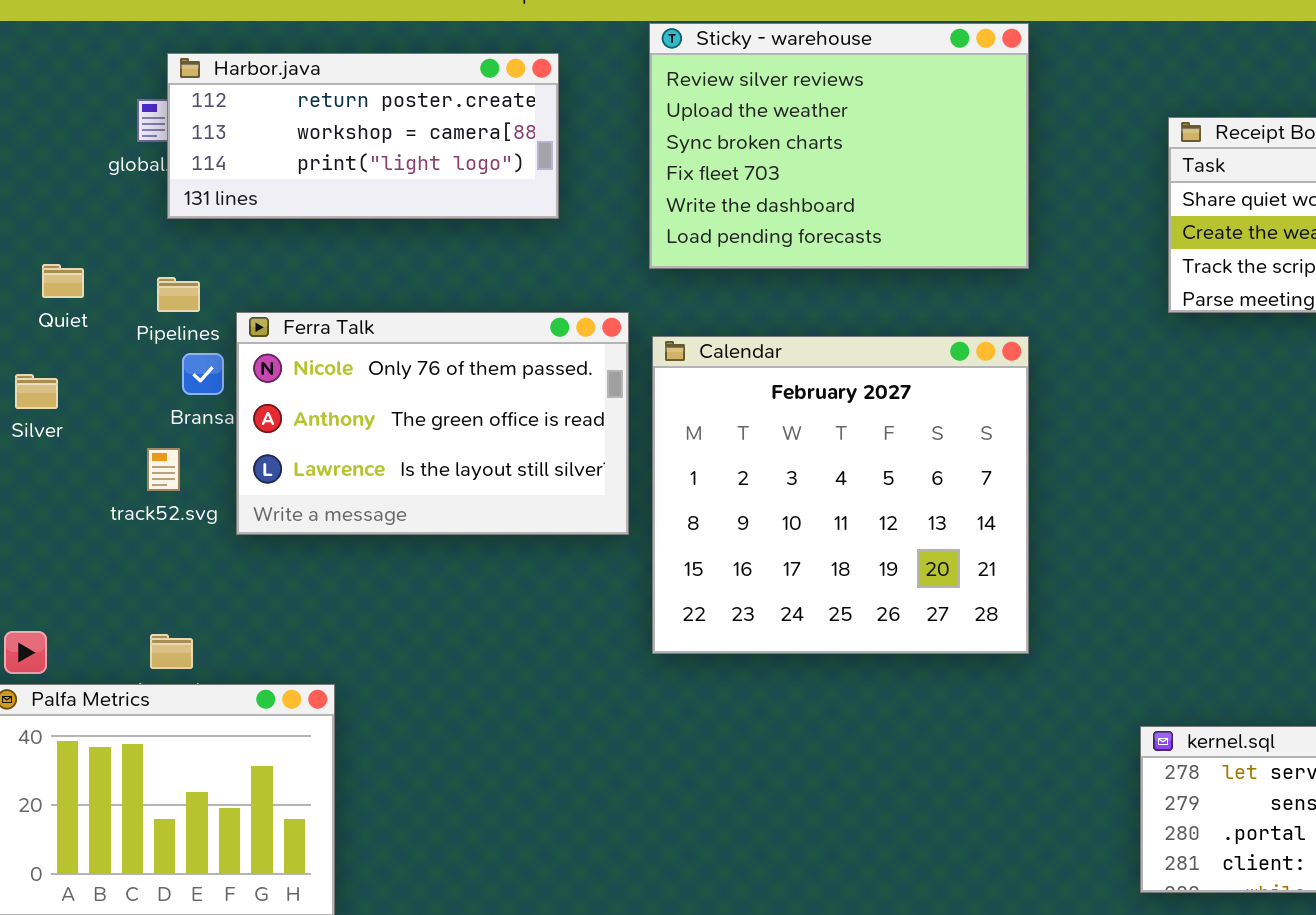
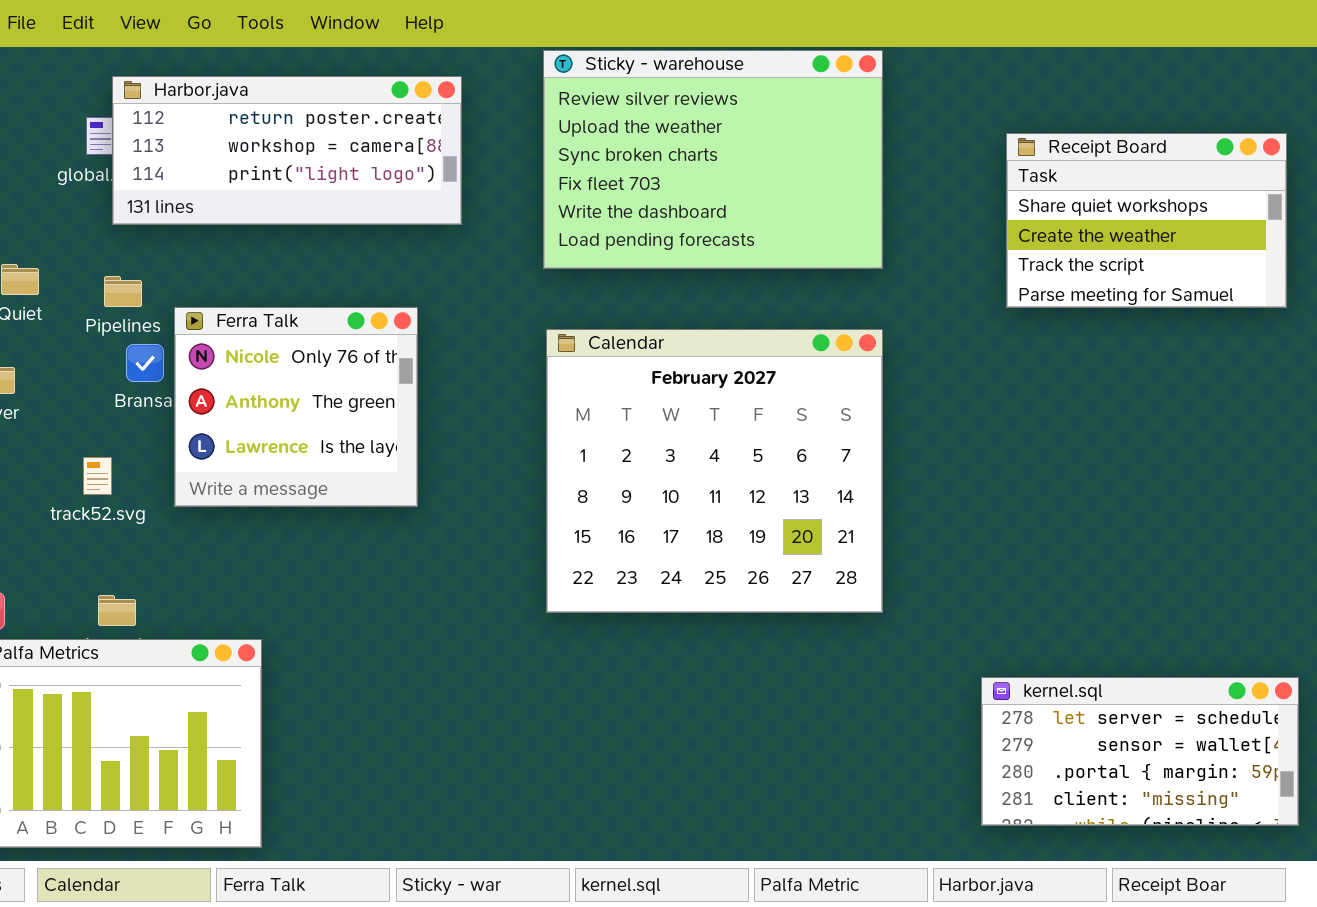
Ferra Talk: [236,312,629,535] -> [174,307,418,507], resized
track52.svg: [147,448,180,491] -> [83,457,112,495], moved

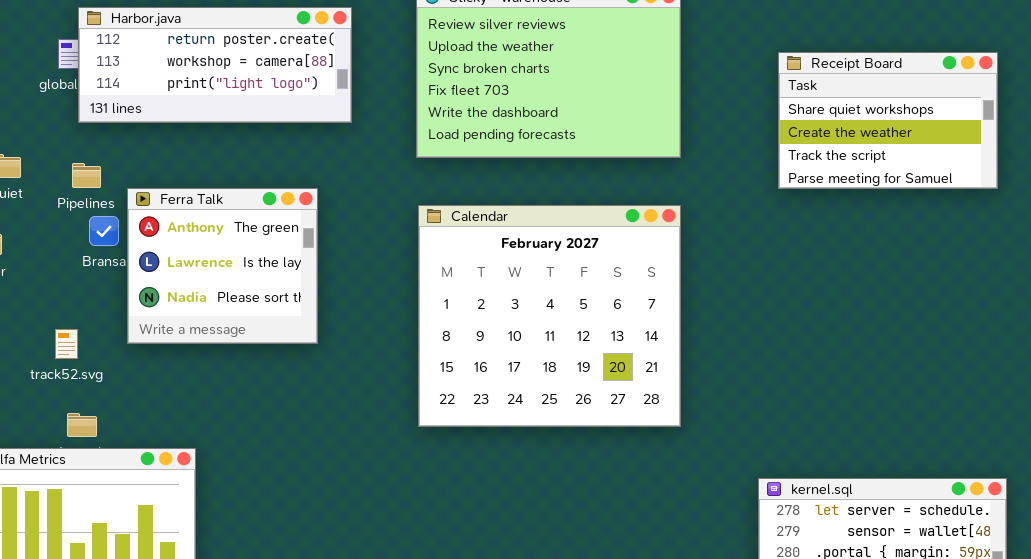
Ferra Talk: [174,307,418,507] -> [127,188,318,344], scrolled down 1 row
track52.svg: [83,457,112,495] -> [55,329,78,359], moved

